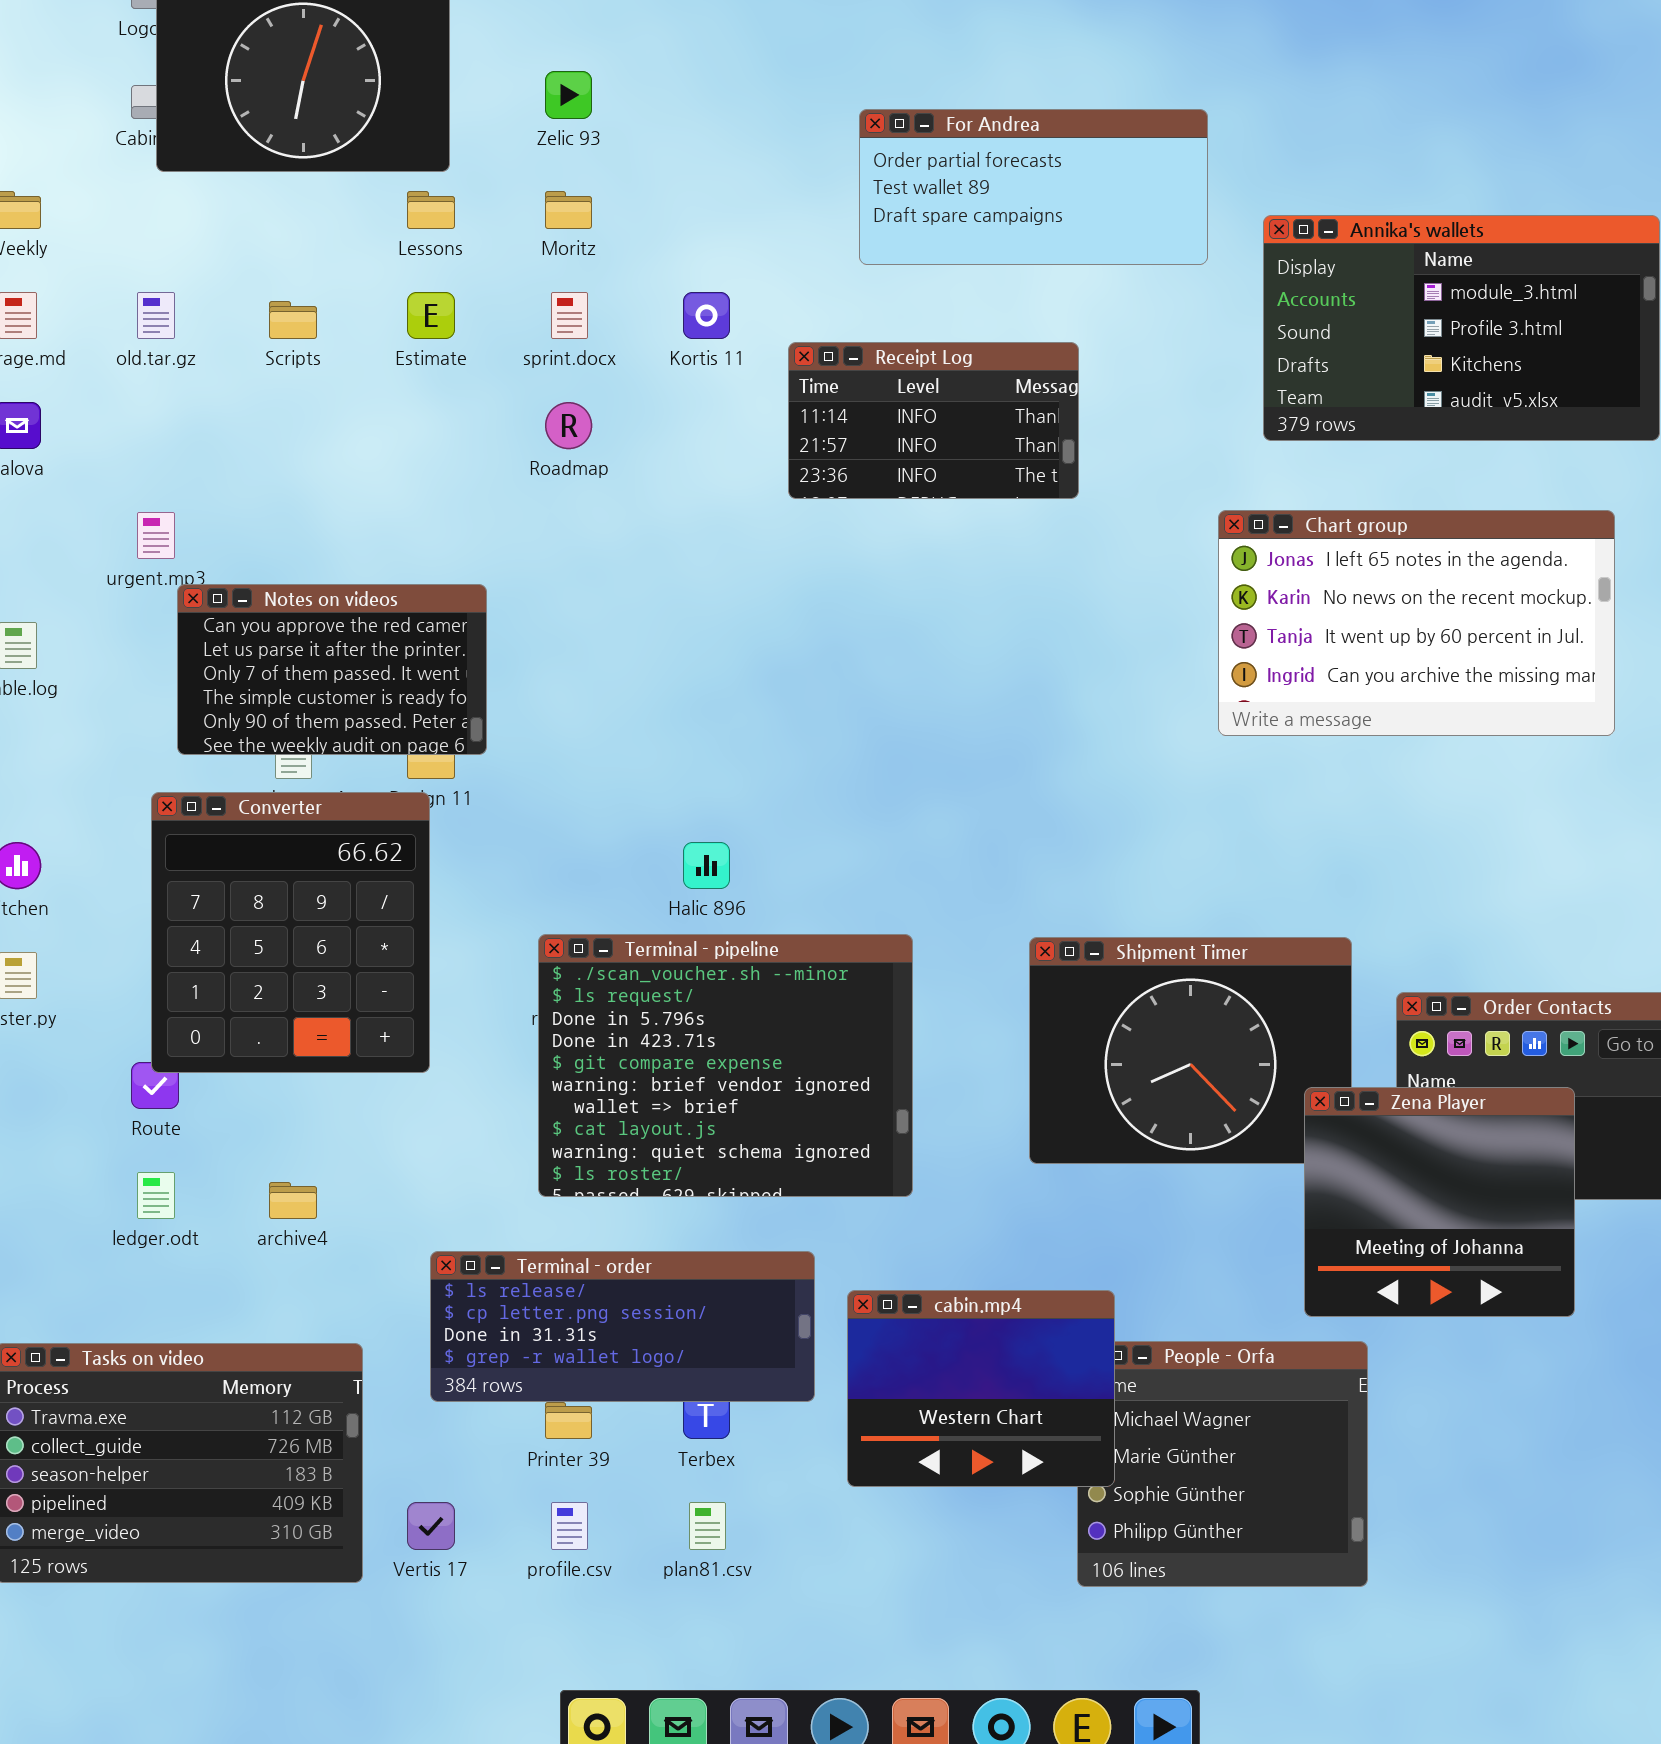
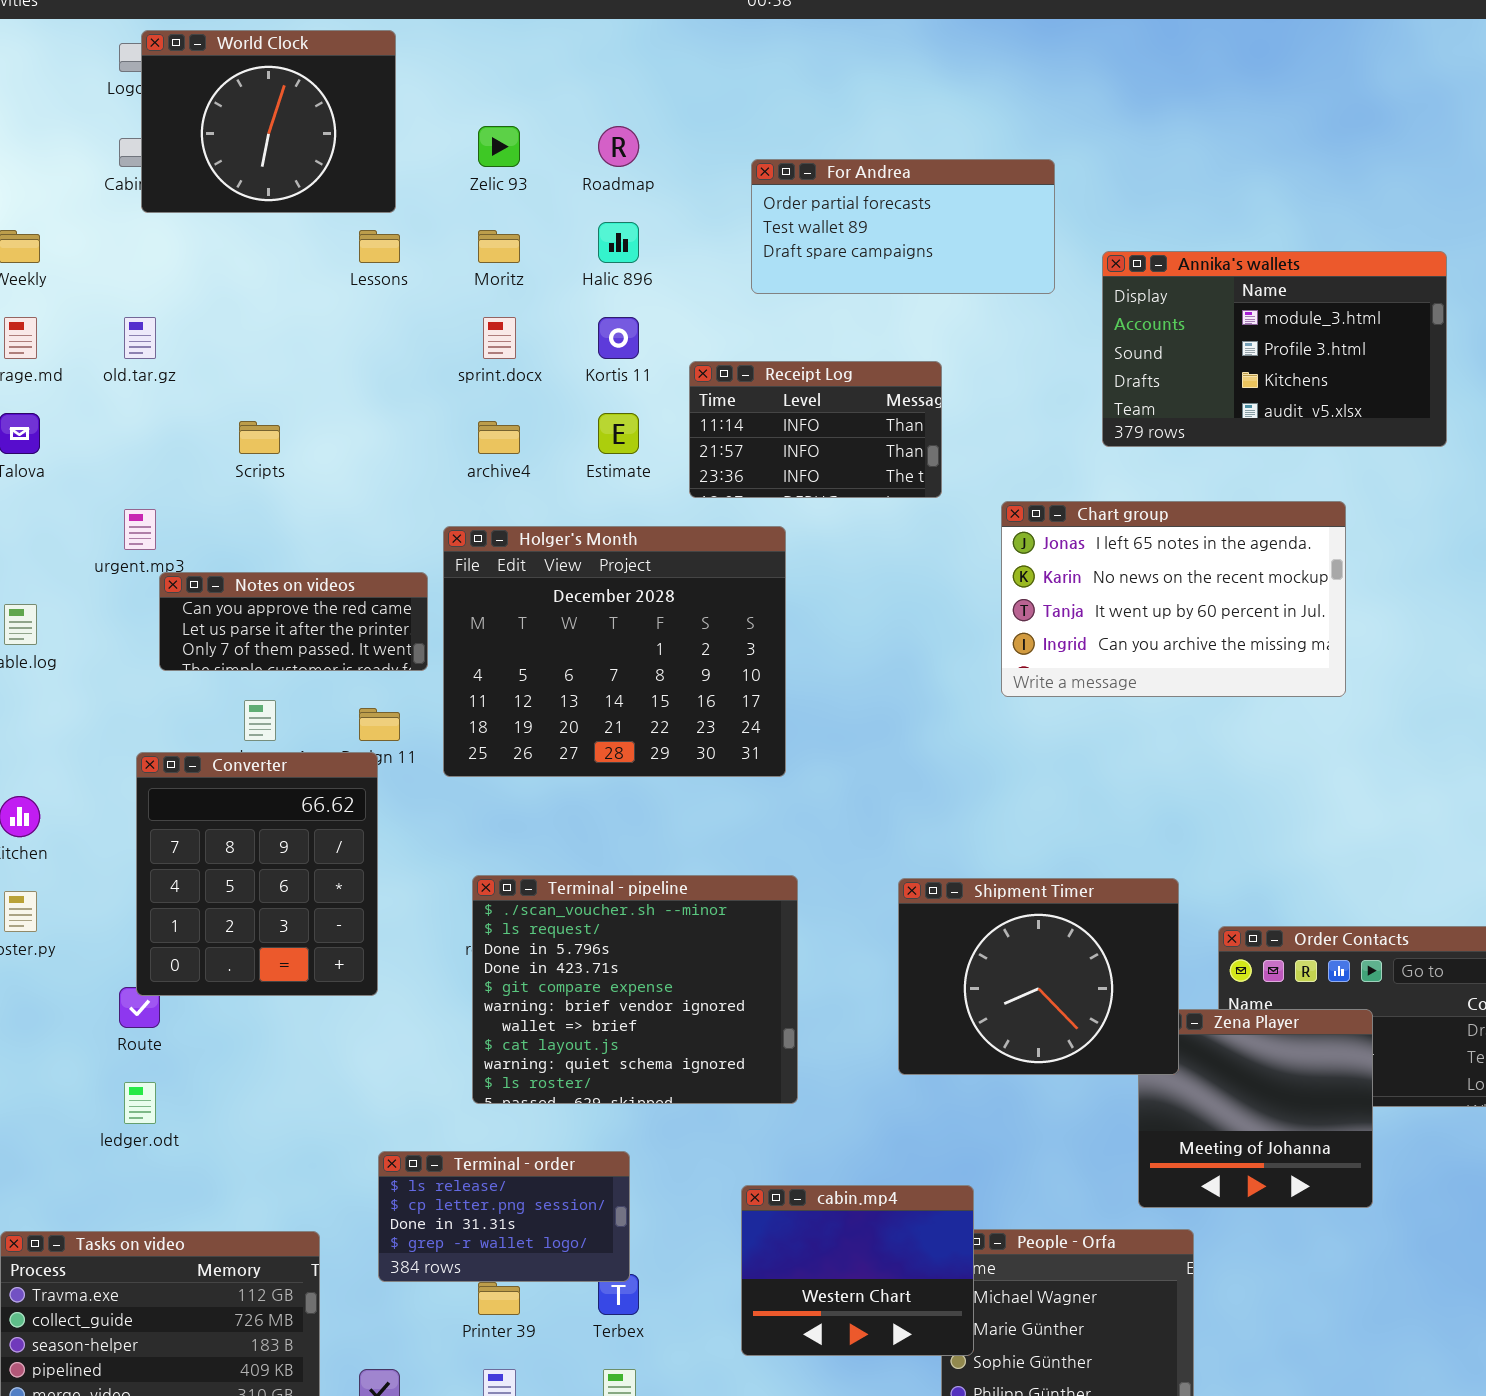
Estimate: [407,292,455,339] -> [598,413,639,454], moved
Scripts: [269,301,317,339] -> [239,421,280,454], moved
Roadmap: [545,402,592,449] -> [598,126,639,167], moved
Chart group: [1218,510,1615,736] -> [1001,501,1346,697], moved
Holger's Month: none -> [443,526,786,777], opened
Notes on videos: [177,584,487,755] -> [159,572,428,671], resized
Halic 896: [683,842,730,889] -> [598,222,639,263], moved
Shipment Timer: [1029,937,1352,1164] -> [898,878,1179,1075], raised
archive4: [269,1182,317,1219] -> [478,421,520,454], moved
Terminal - order: [430,1251,815,1402] -> [378,1151,630,1282], resized

